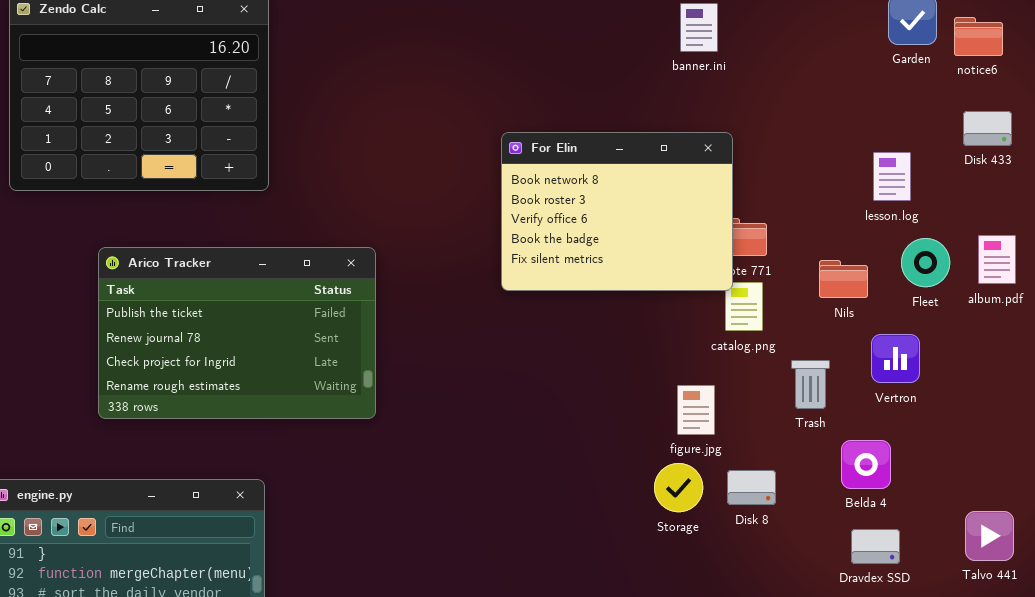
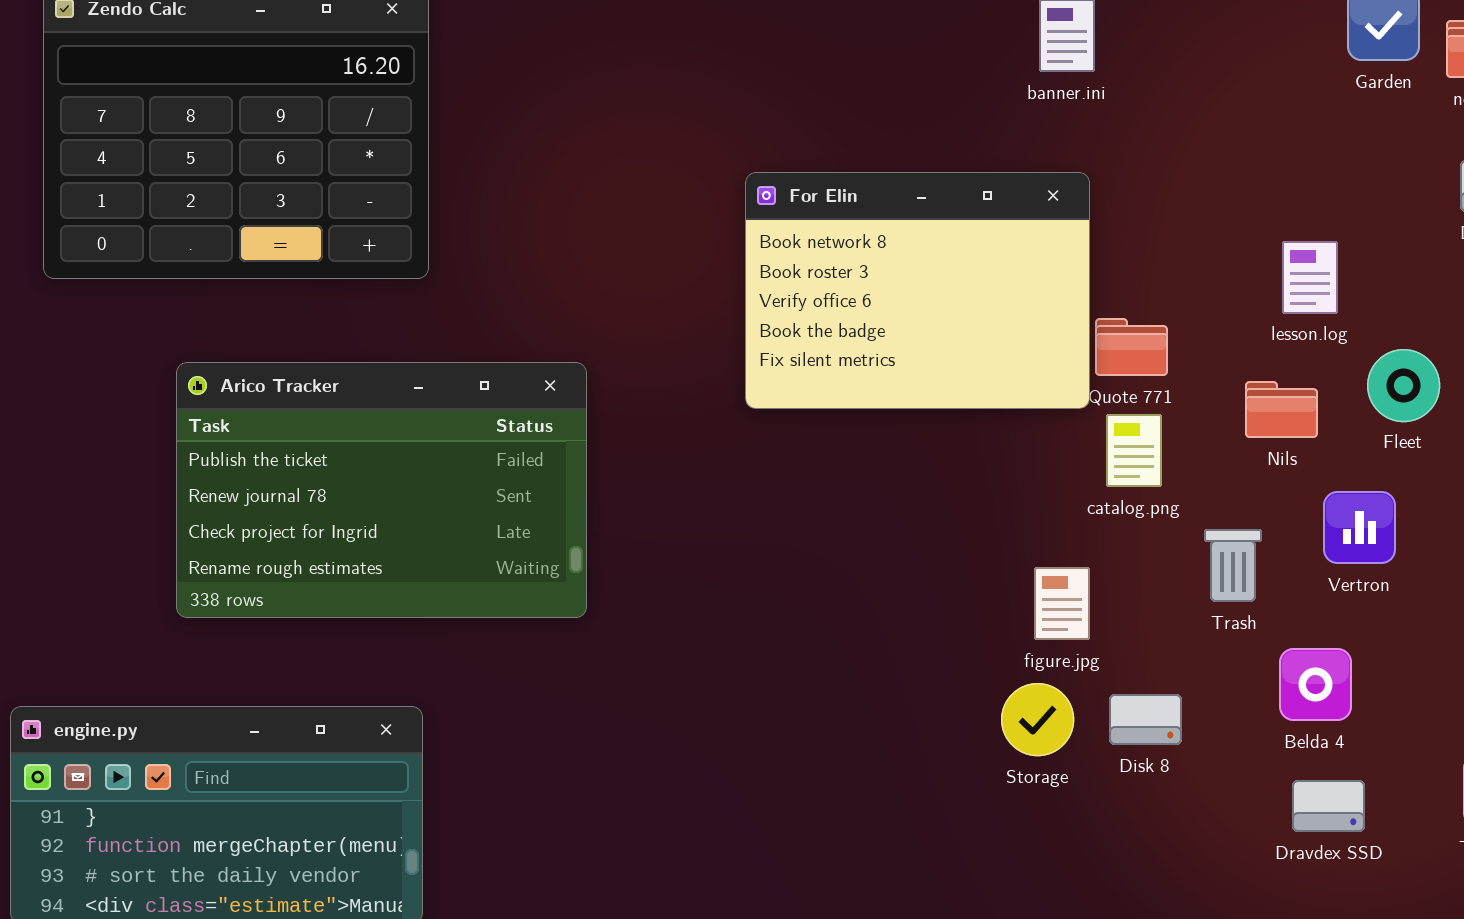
For Elin: [501,132,733,291] -> [745,172,1090,409], moved
lesson.log: [873,152,911,201] -> [1282,241,1338,314], moved

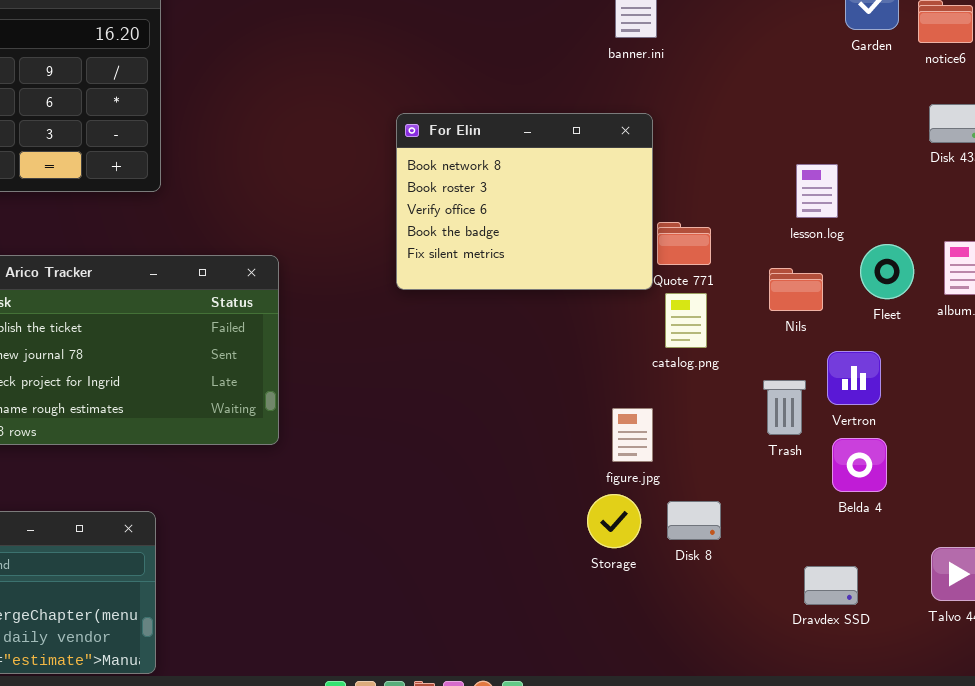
Trash: [1204,529,1262,602] -> [763,380,806,435], moved
Belda 4: [1279,648,1352,721] -> [832,438,887,492], moved

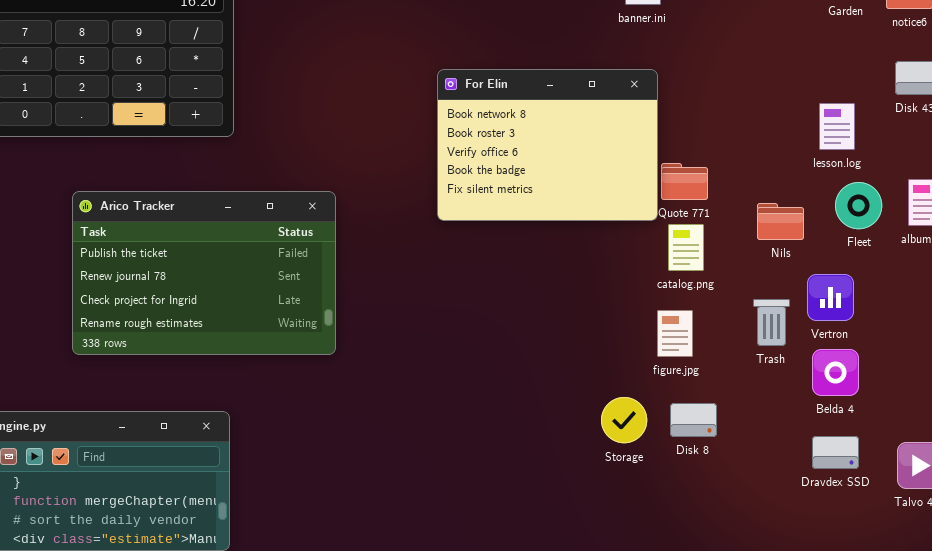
lesson.log: [796,164,838,218] -> [819,103,855,150], moved
figure.jpg: [612,408,653,462] -> [657,310,693,357], moved
Dravdex SSD: [804,566,858,605] -> [812,436,859,469], moved

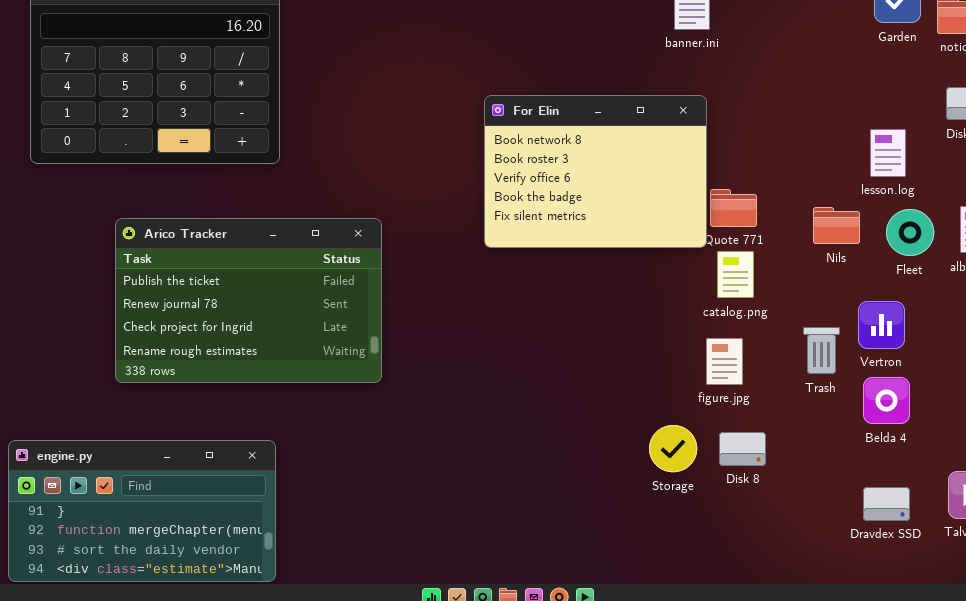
Nils: [757,203,804,240] -> [813,207,860,244], moved
Dravdex SSD: [812,436,859,469] -> [863,487,910,521], moved

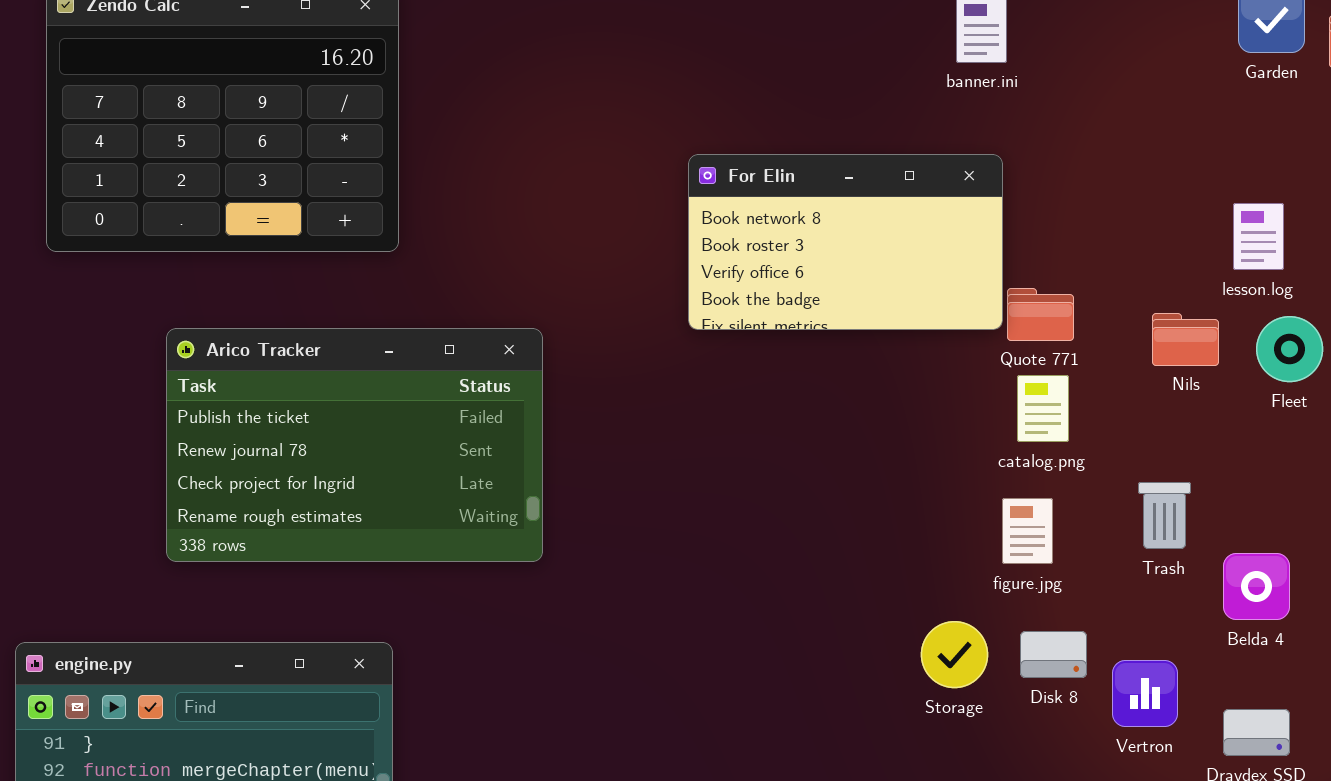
For Elin: [484,95,707,248] -> [688,154,1003,330], resized
Vertron: [858,301,905,349] -> [1112,660,1178,727], moved

